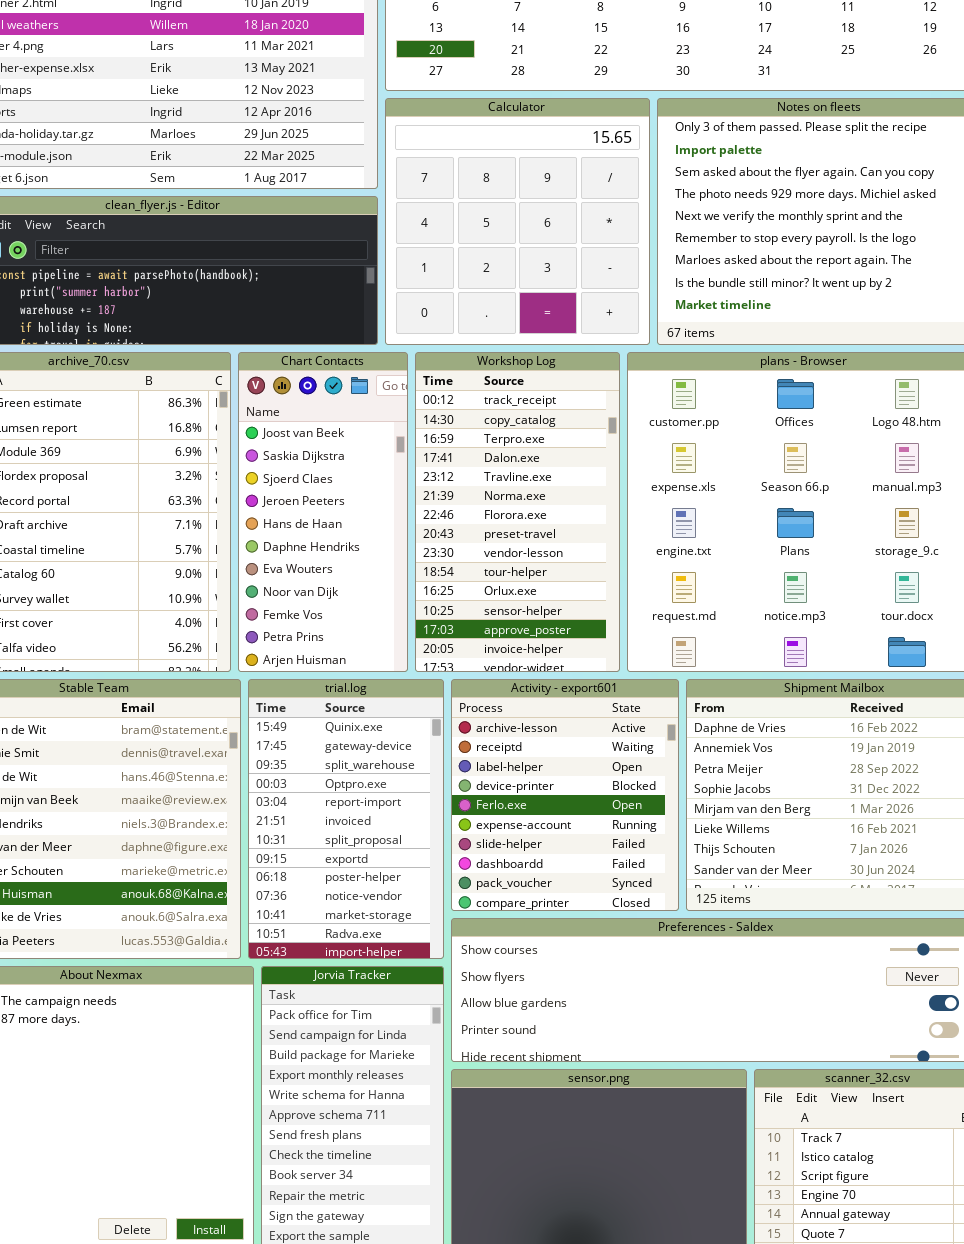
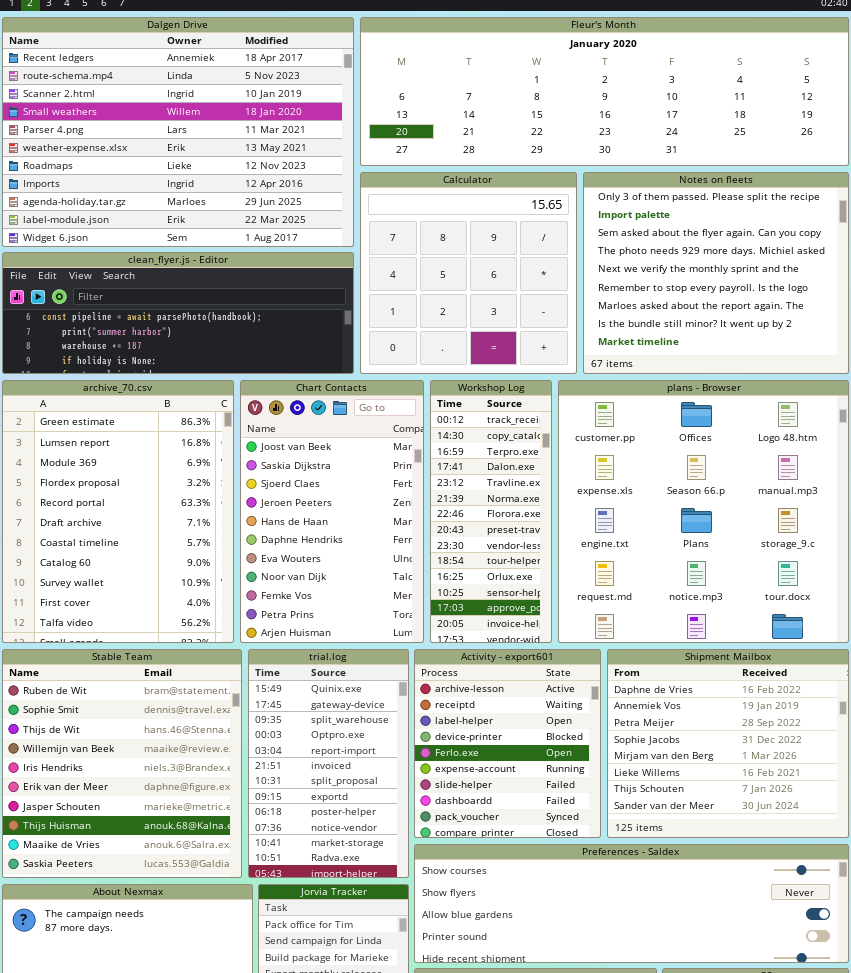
Chart Contacts: [238,352,408,672] -> [240,380,424,643], resized
Workshop Log: [415,352,620,672] -> [430,380,552,643], resized

